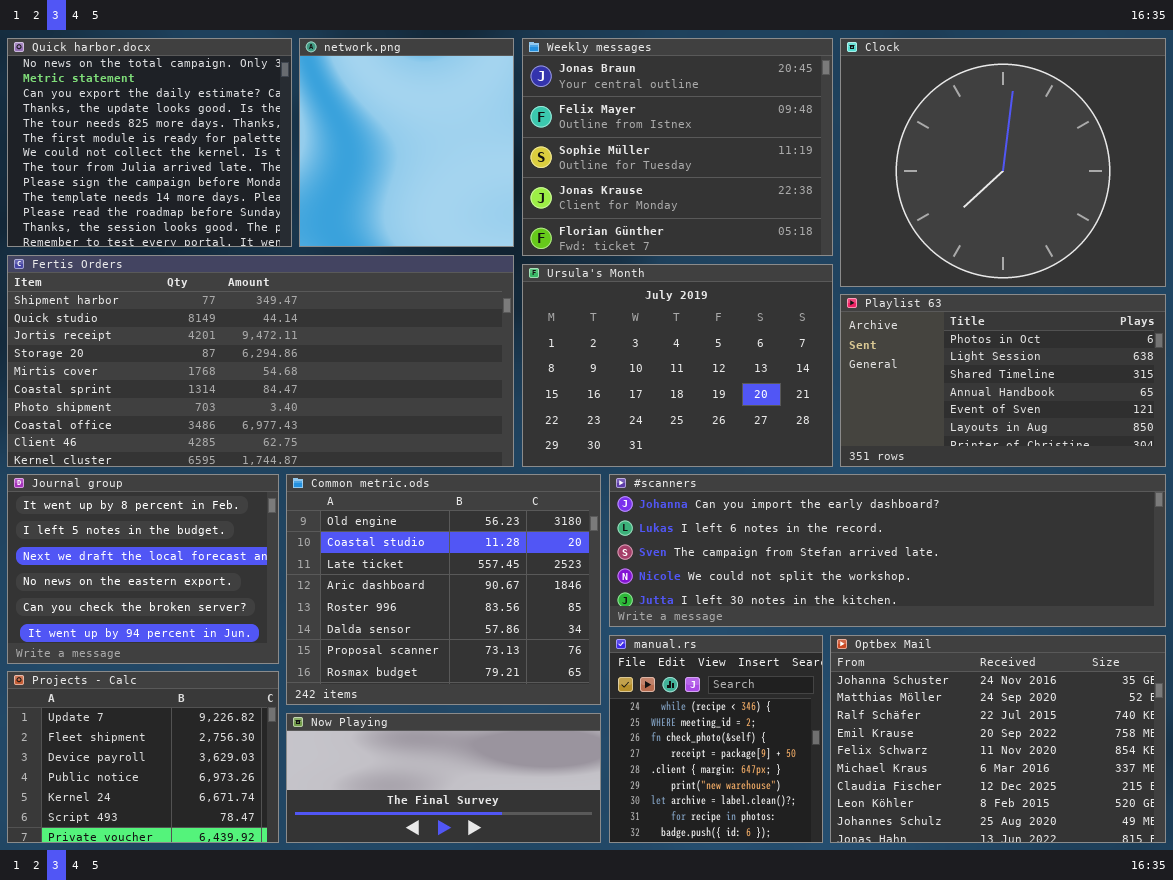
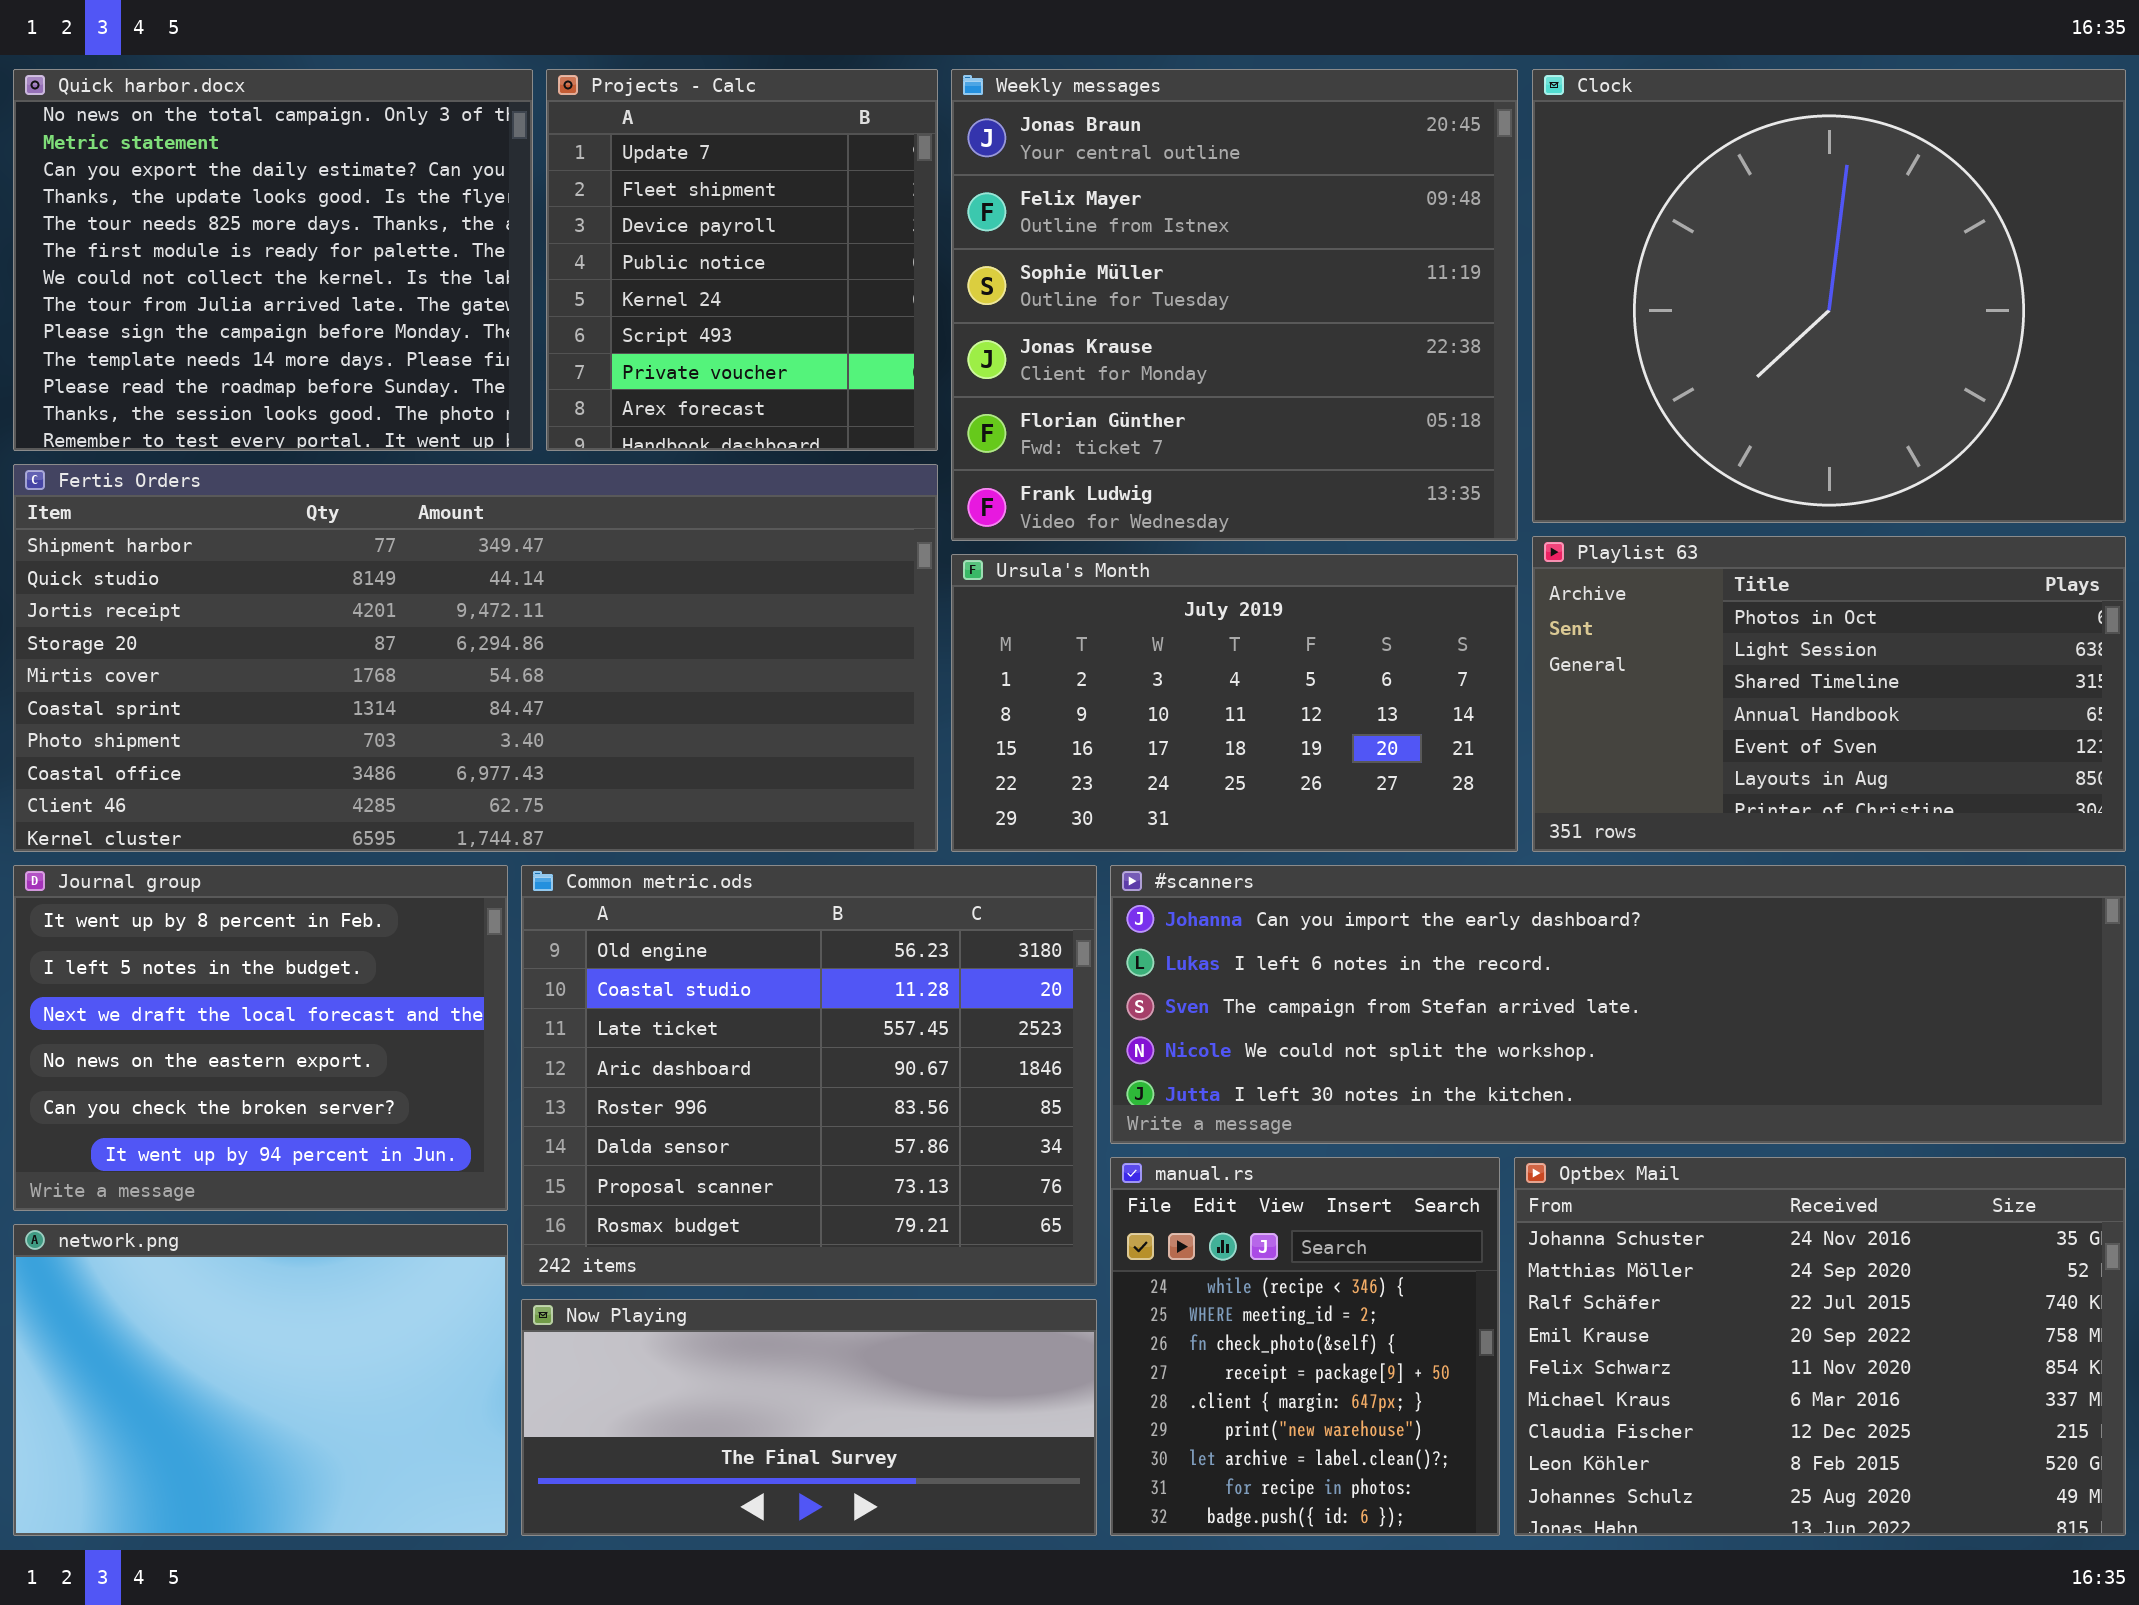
network.png: [299,38,514,247] -> [13,1224,508,1536], moved, resized
Weekly messages: [522,38,833,256] -> [951,69,1518,541], resized
Ursula's Month: [522,264,833,467] -> [951,554,1518,852], resized
Projects - Calc: [7,671,279,843] -> [546,69,938,451], moved, resized

